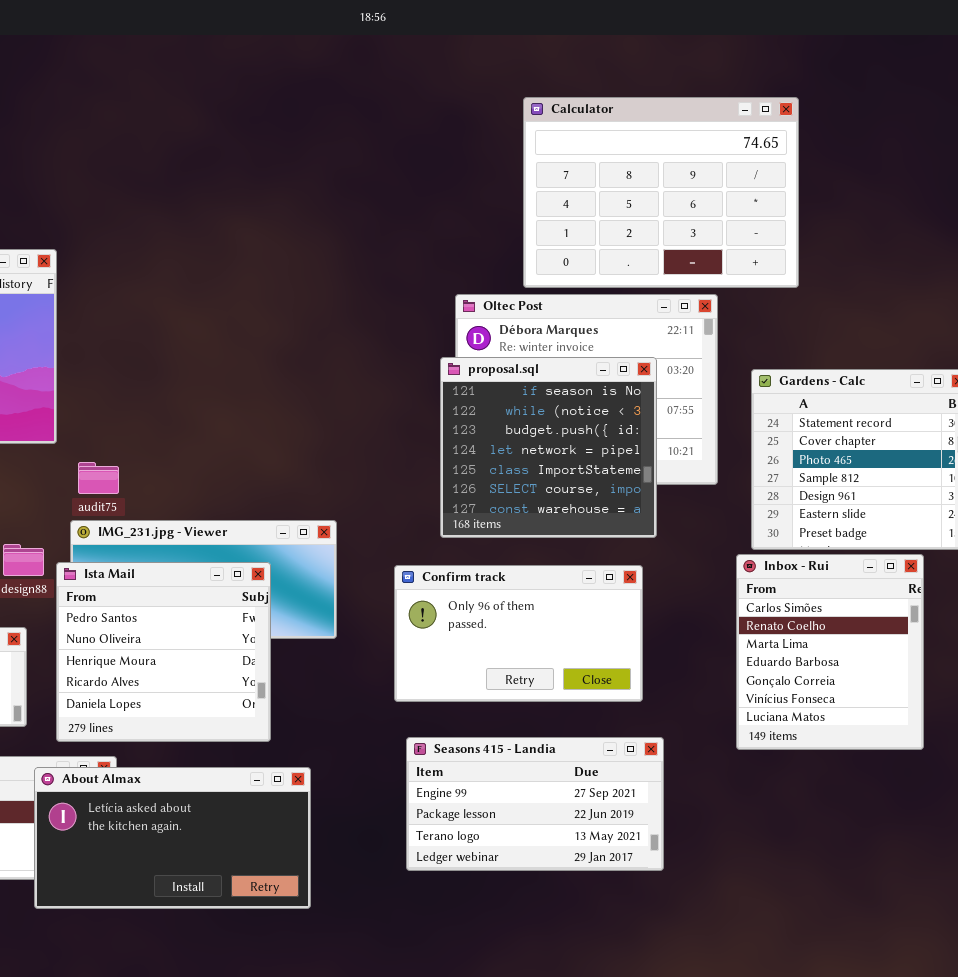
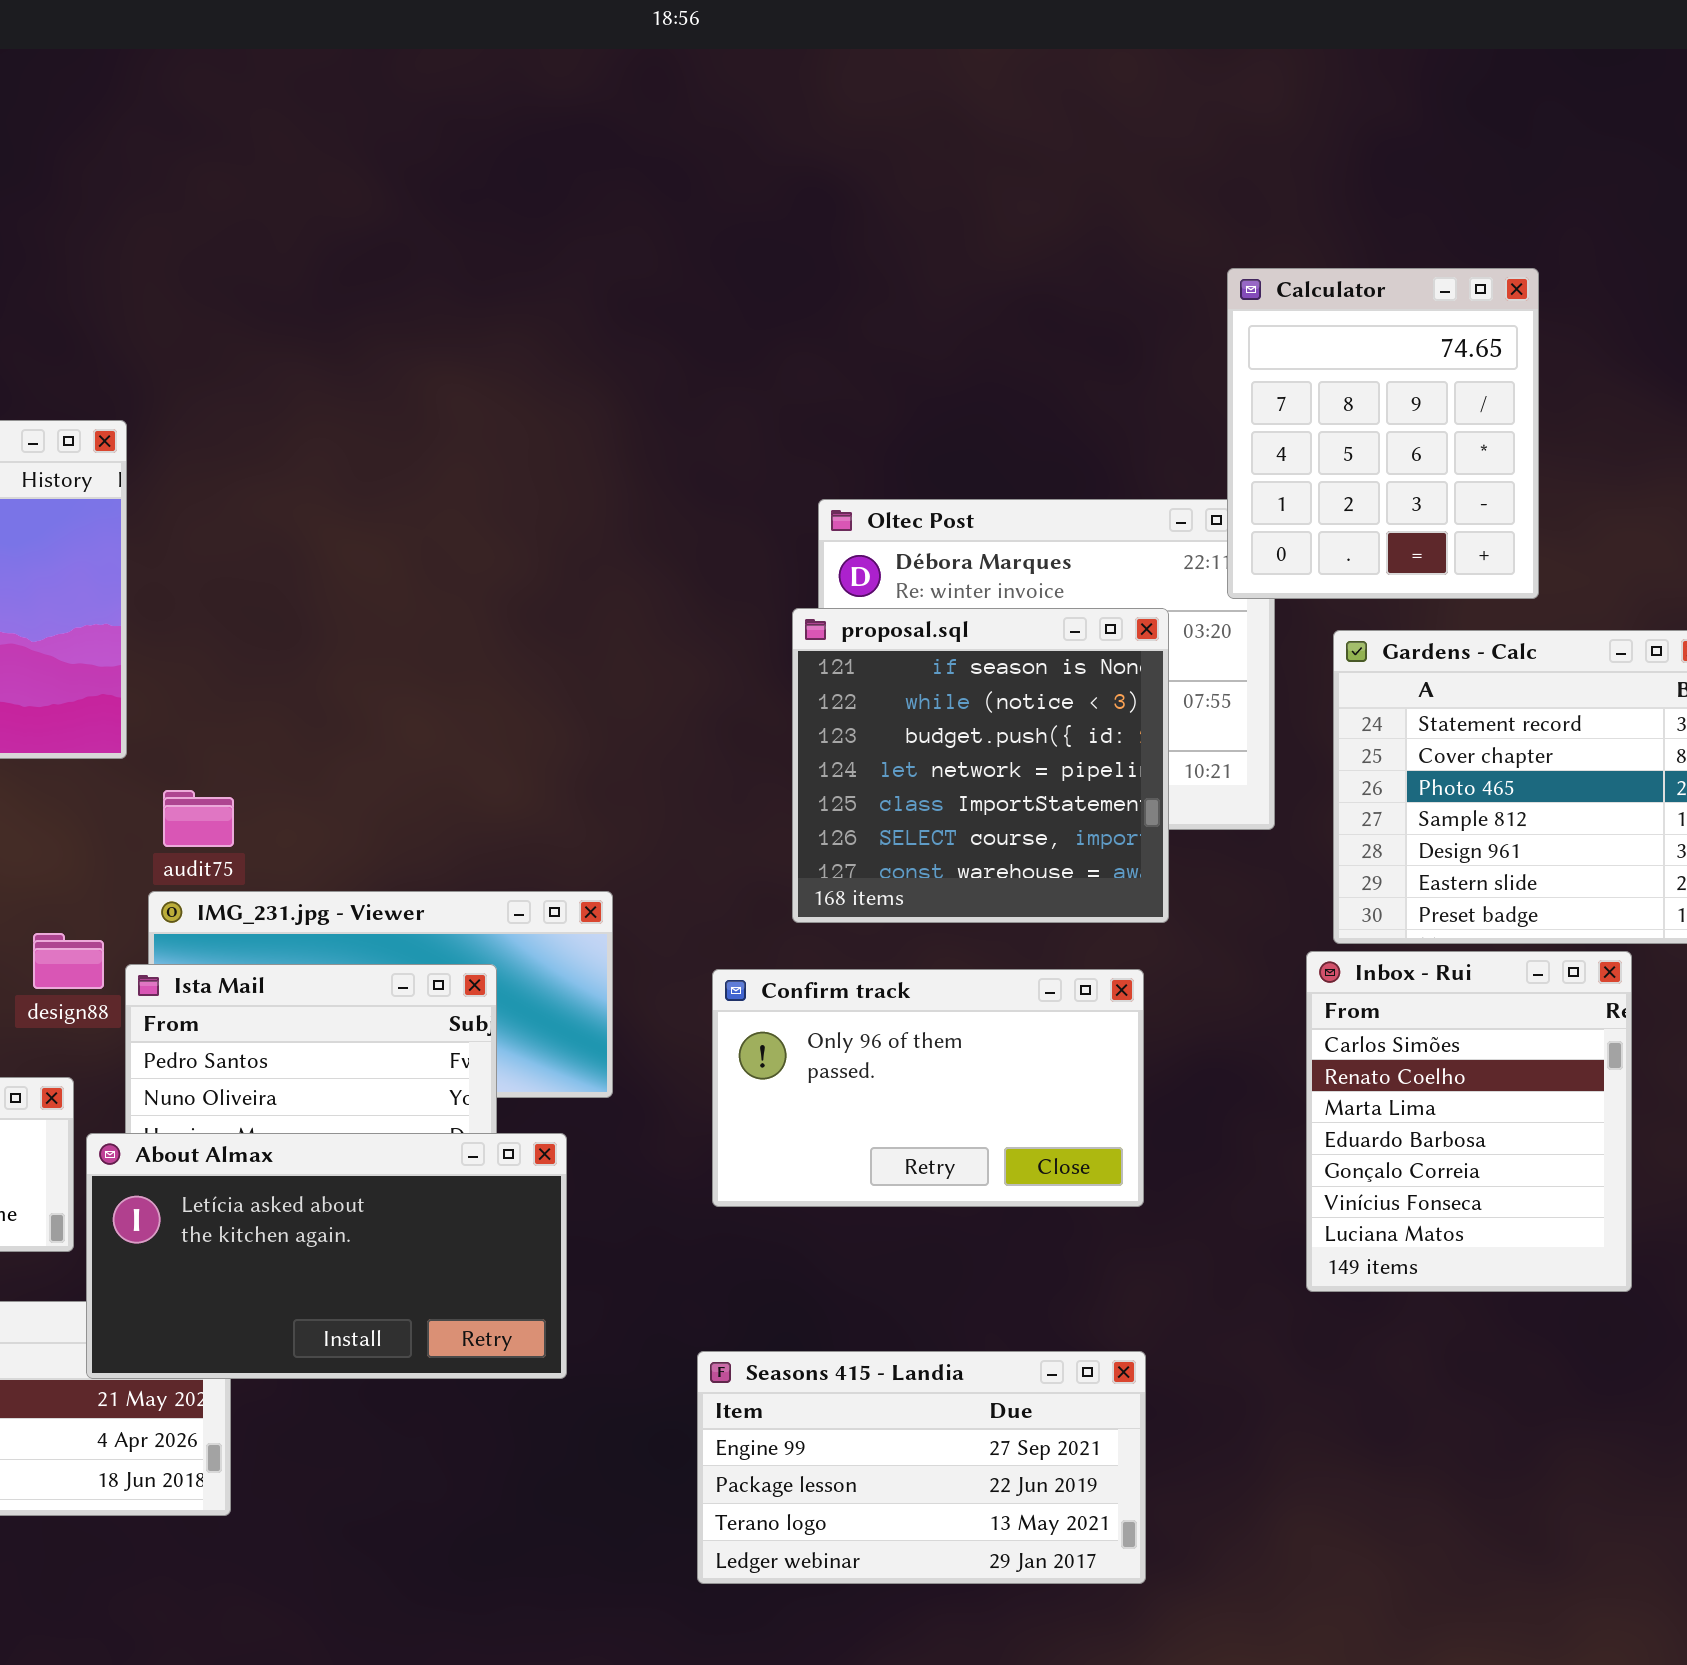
Calculator: [523,97,799,288] -> [1227,268,1539,599], moved, resized
Seasons 415 - Landia: [406,737,664,871] -> [697,1351,1146,1584], moved
About Almax: [34,767,311,909] -> [86,1133,567,1379], moved

